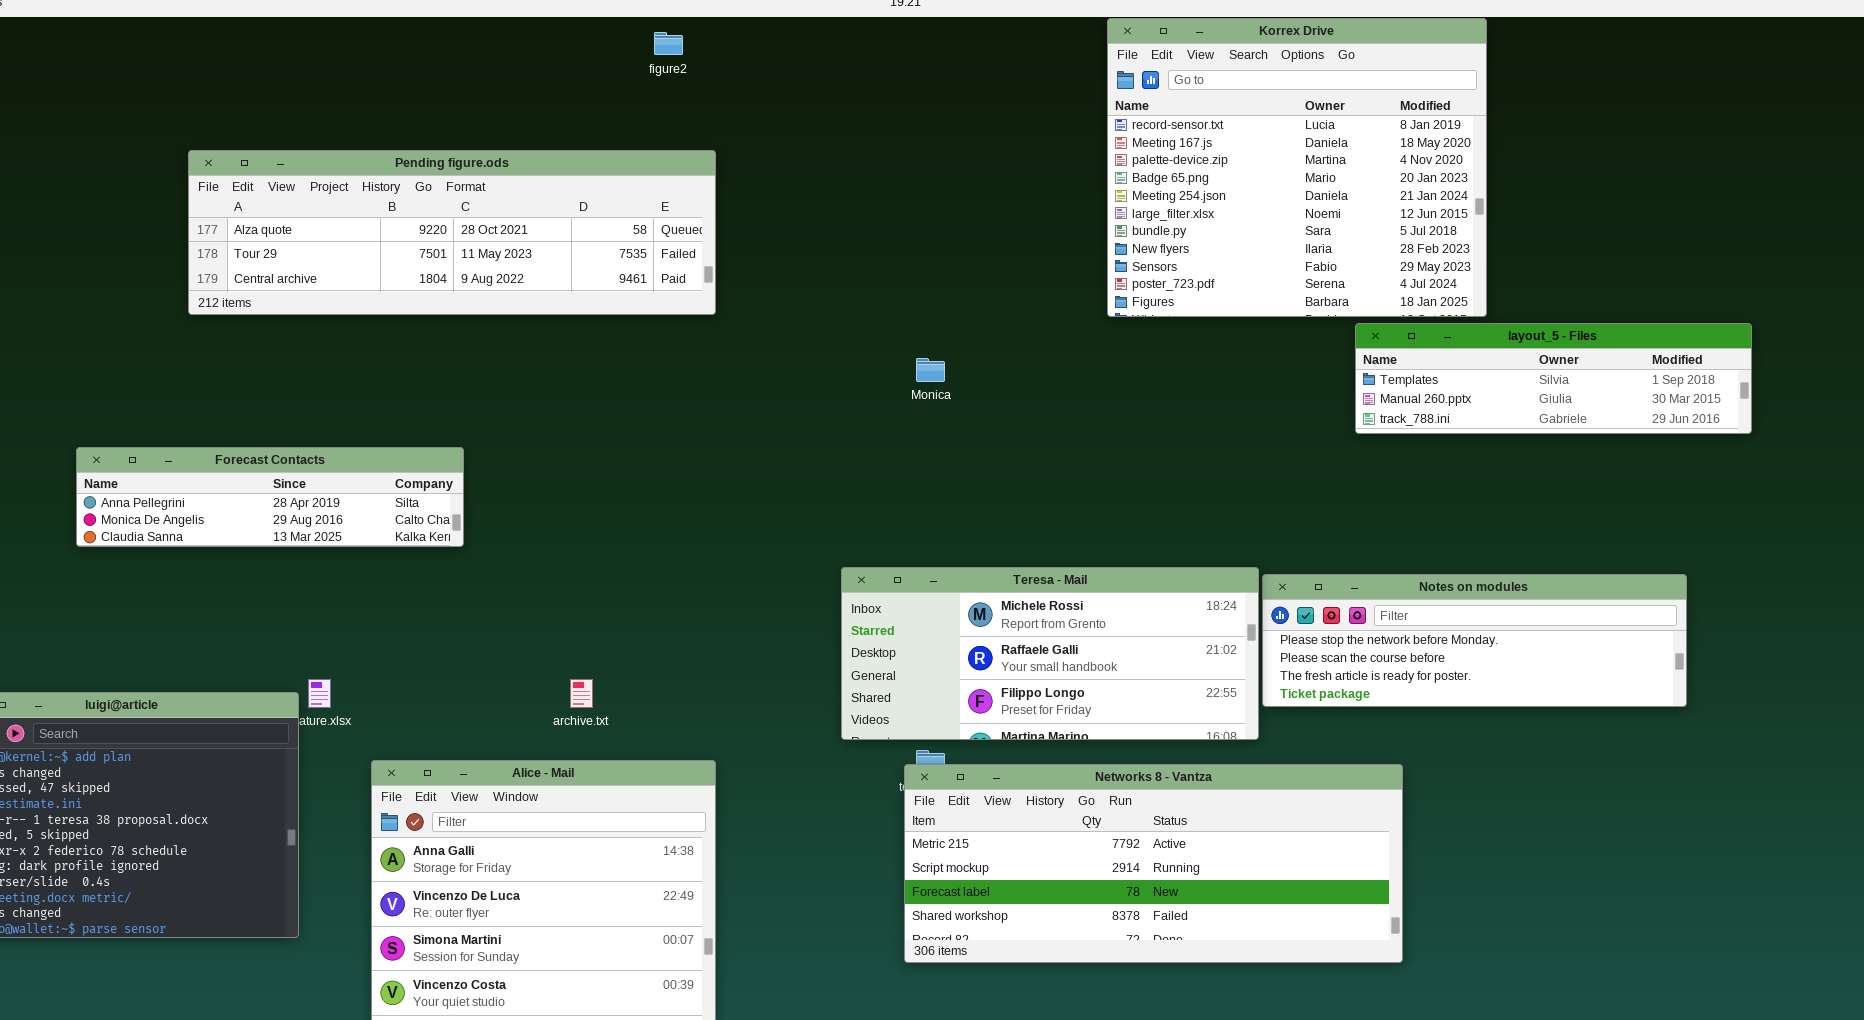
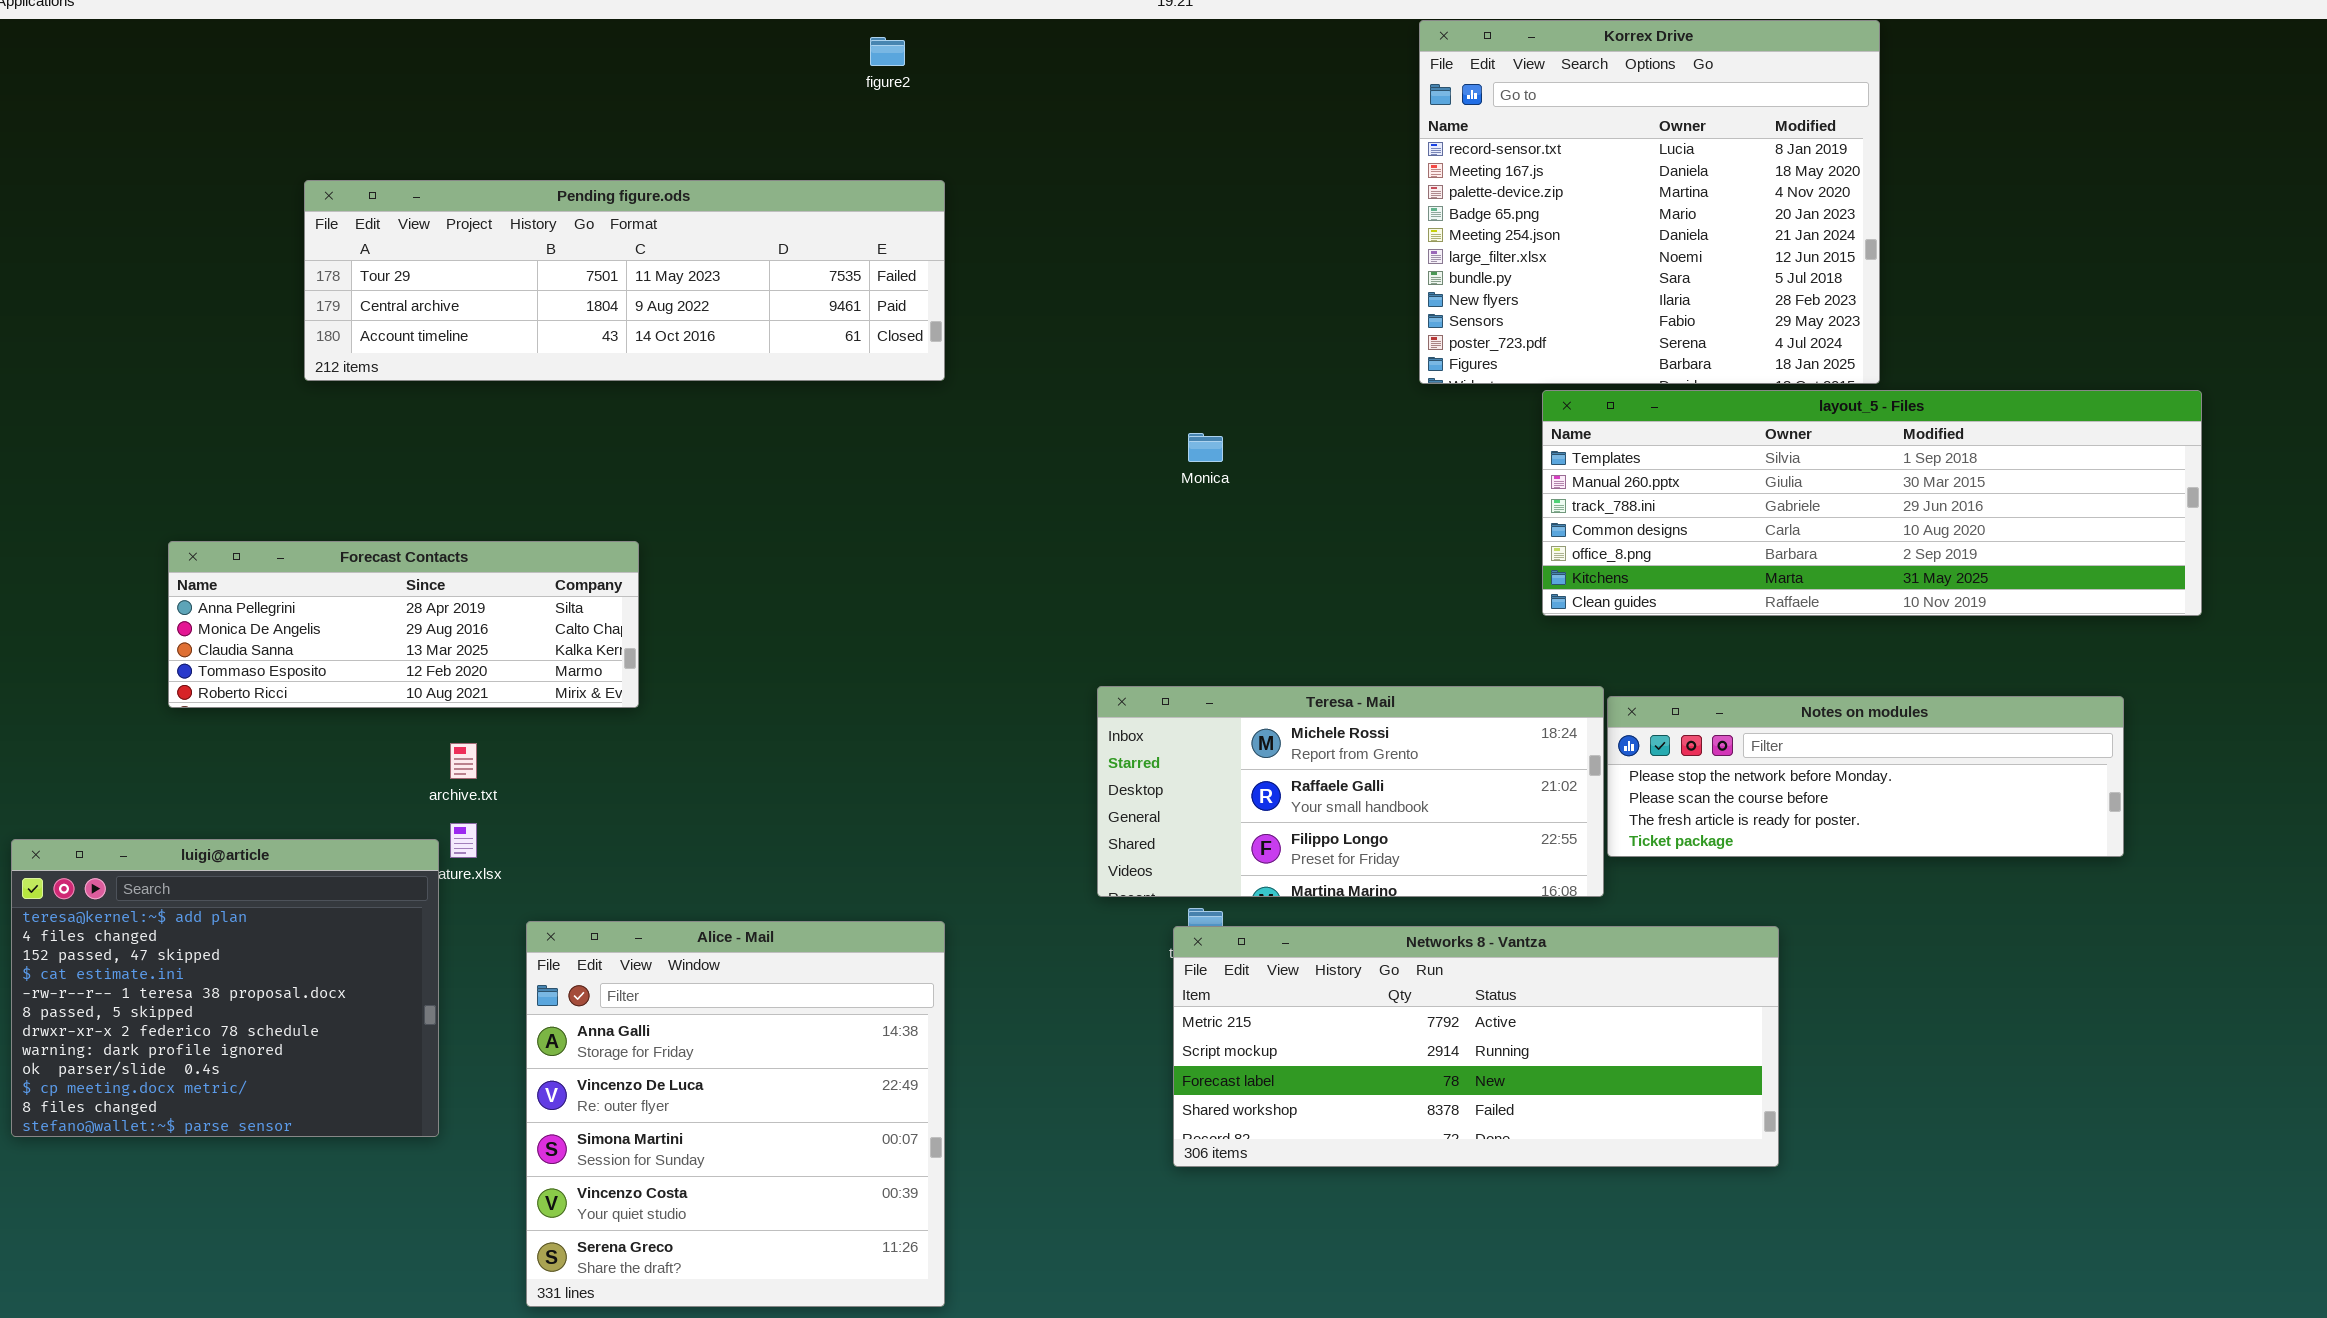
Pending figure.ods: [188,150,716,315] -> [304,180,945,381], scrolled down 1 row
layout_5 - Files: [1355,323,1752,434] -> [1542,390,2202,616], resized
Forecast Contacts: [76,447,464,547] -> [168,541,639,708], resized
archive.txt: [570,679,593,708] -> [450,743,477,779], moved

